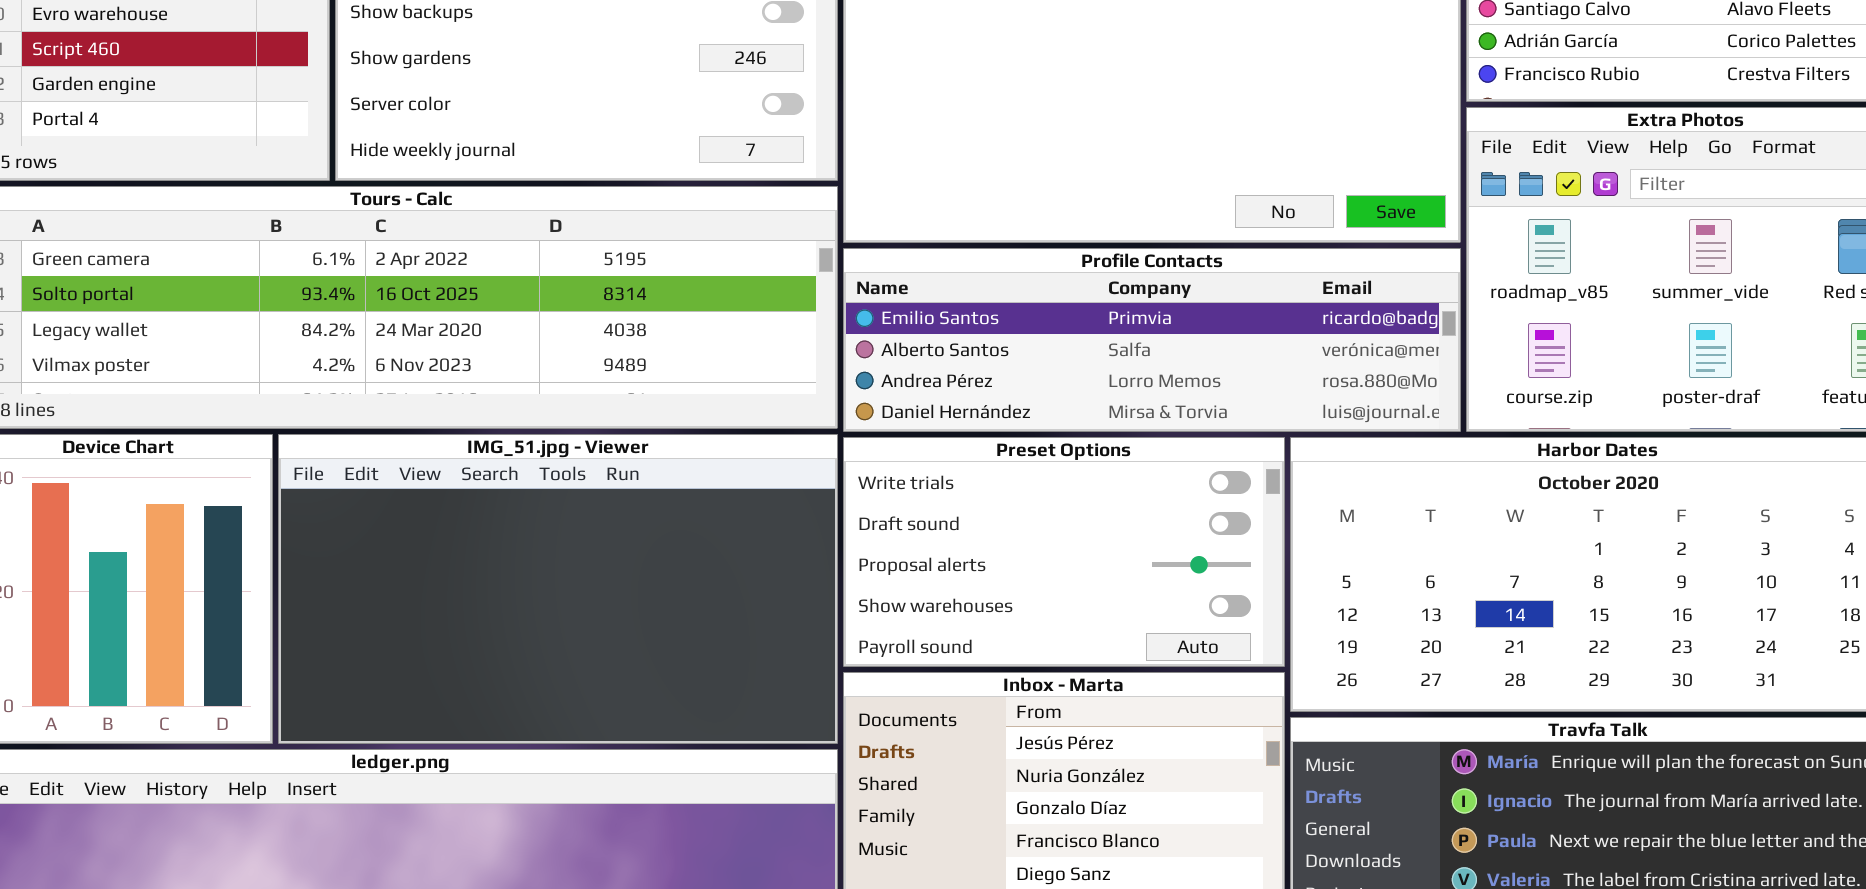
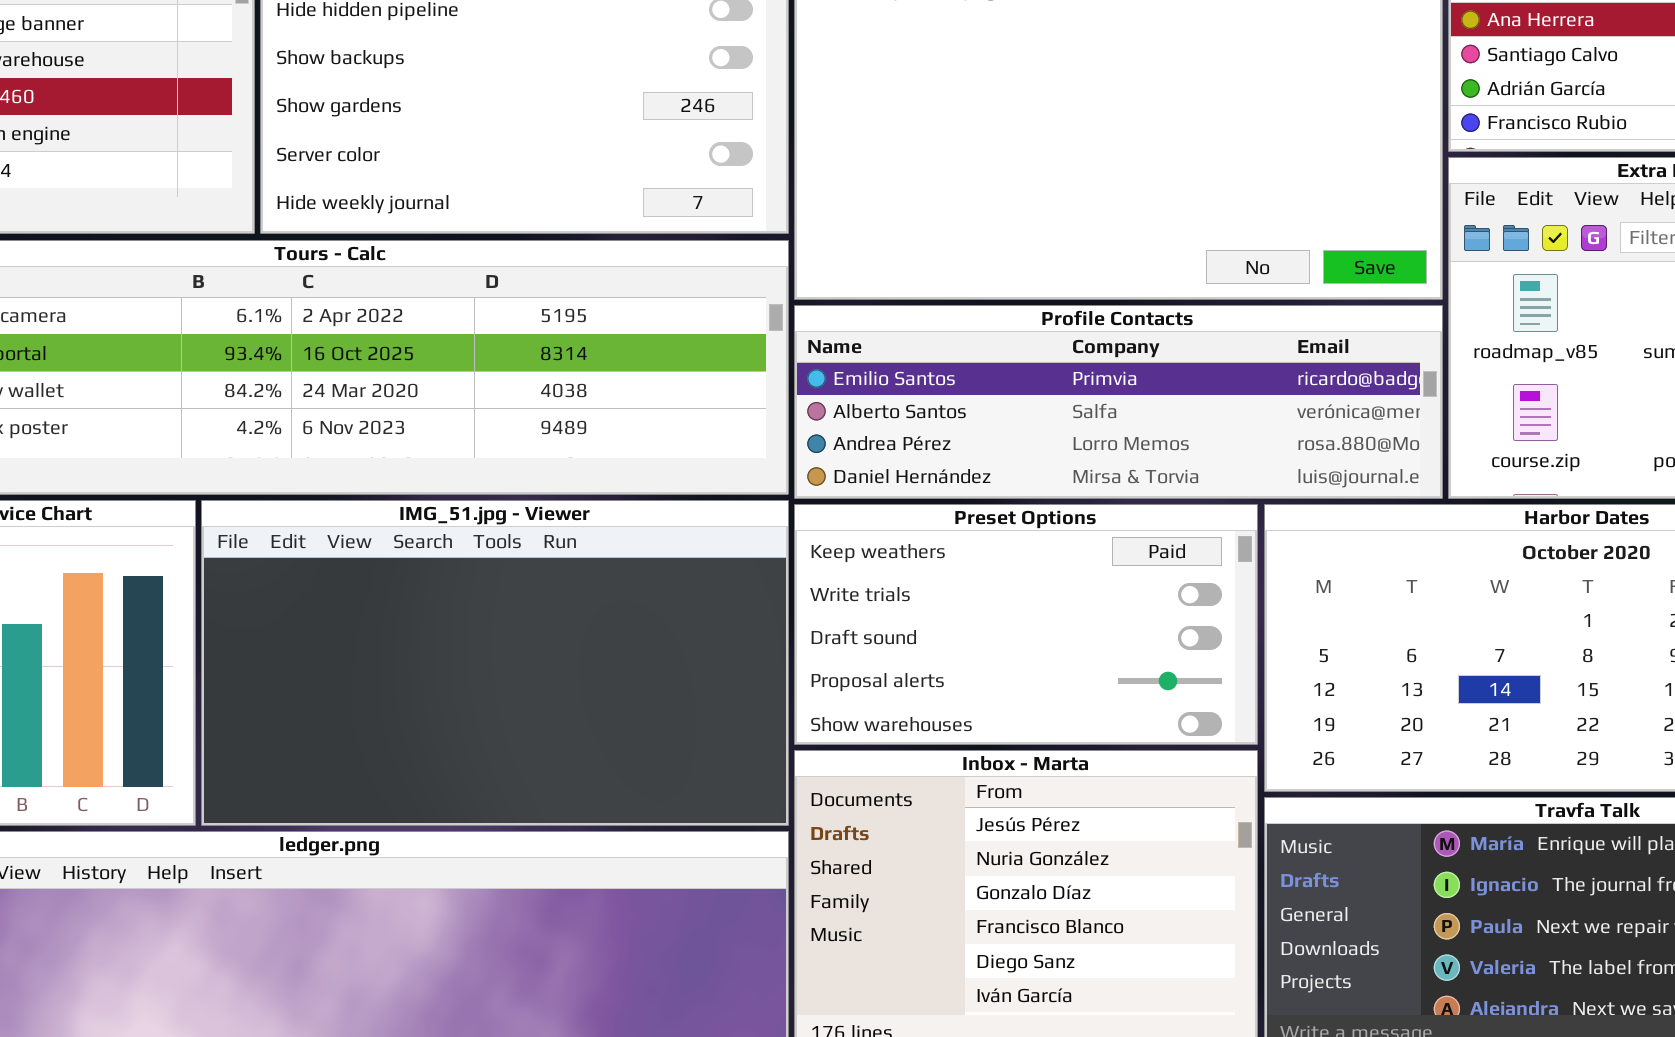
Preset Options: [843,437,1285,667] -> [794,504,1258,745], scrolled up 1 row

